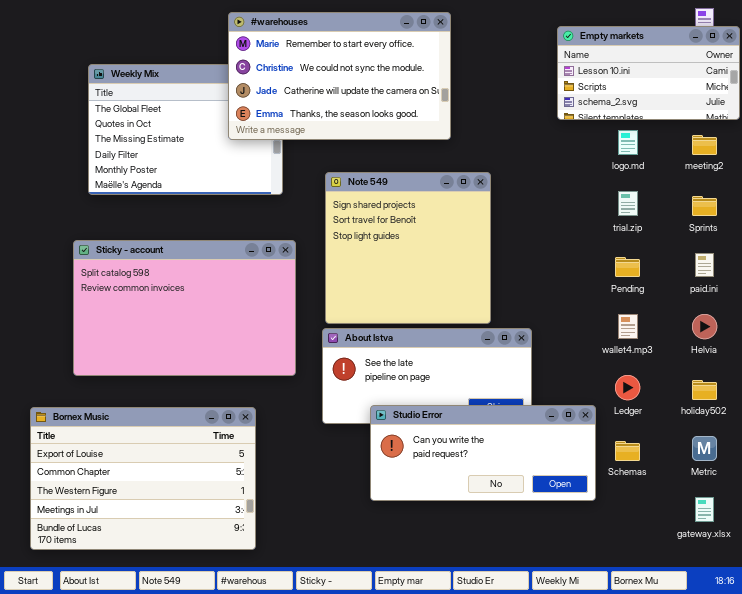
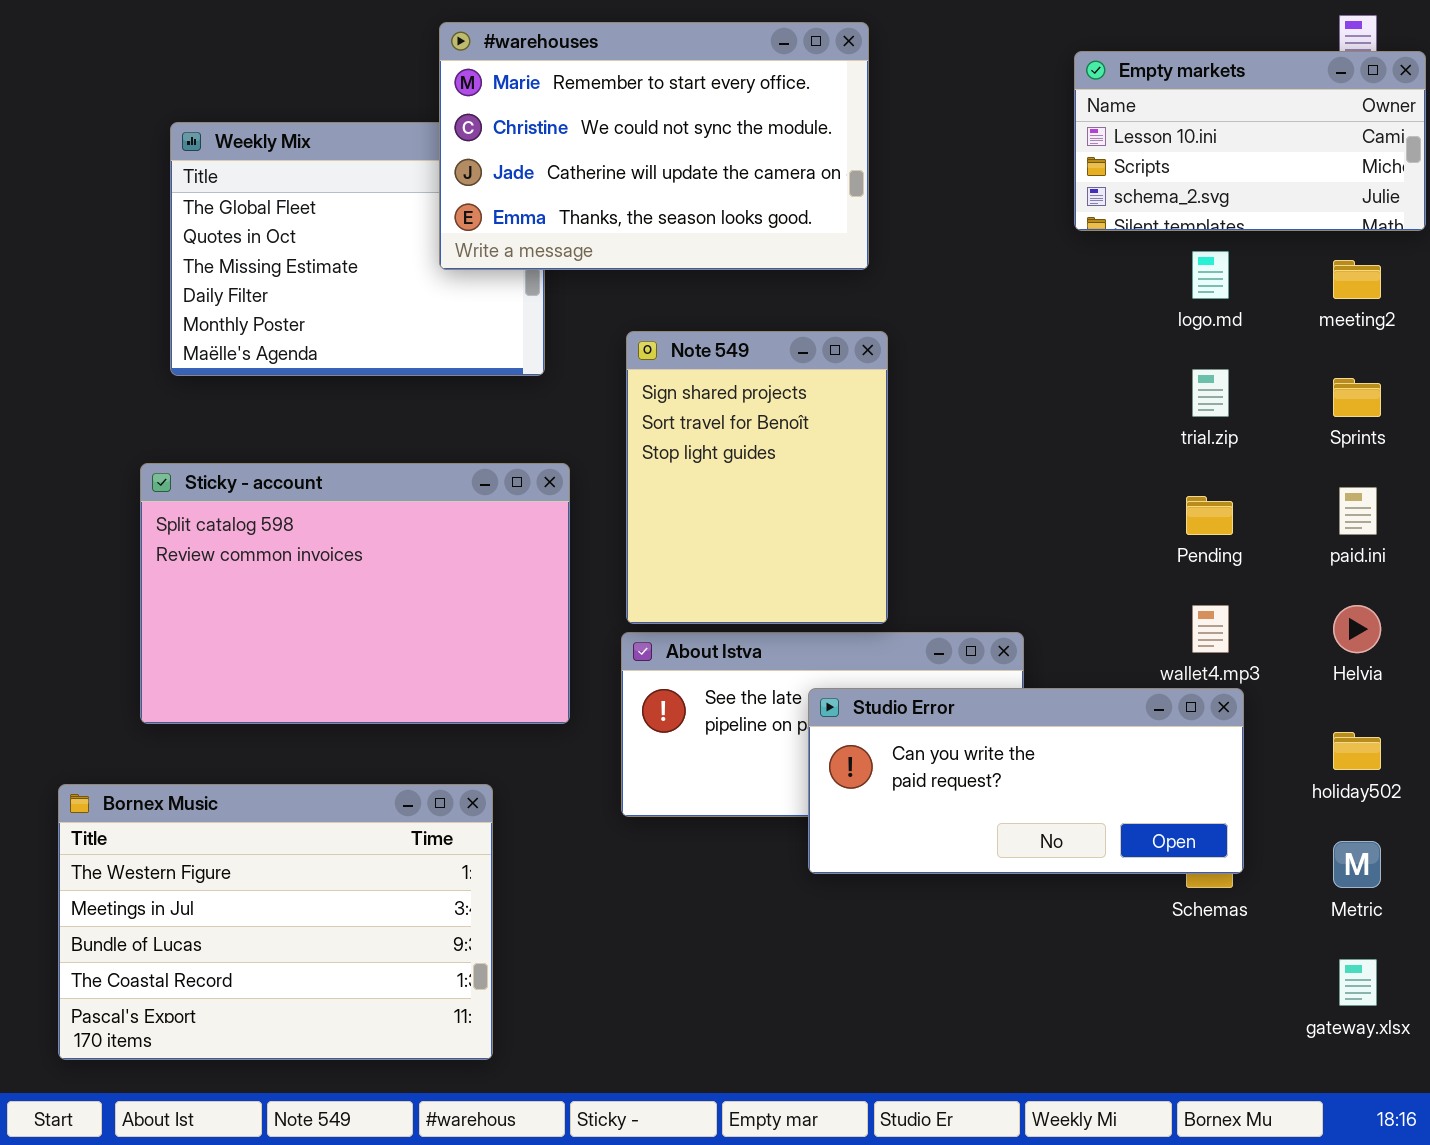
Note 549: [325,172,491,324] -> [626,331,888,624], resized
Studio Error: [370,405,596,501] -> [808,688,1244,874], moved
Bornex Music: [30,407,256,550] -> [58,784,493,1060], scrolled down 2 rows

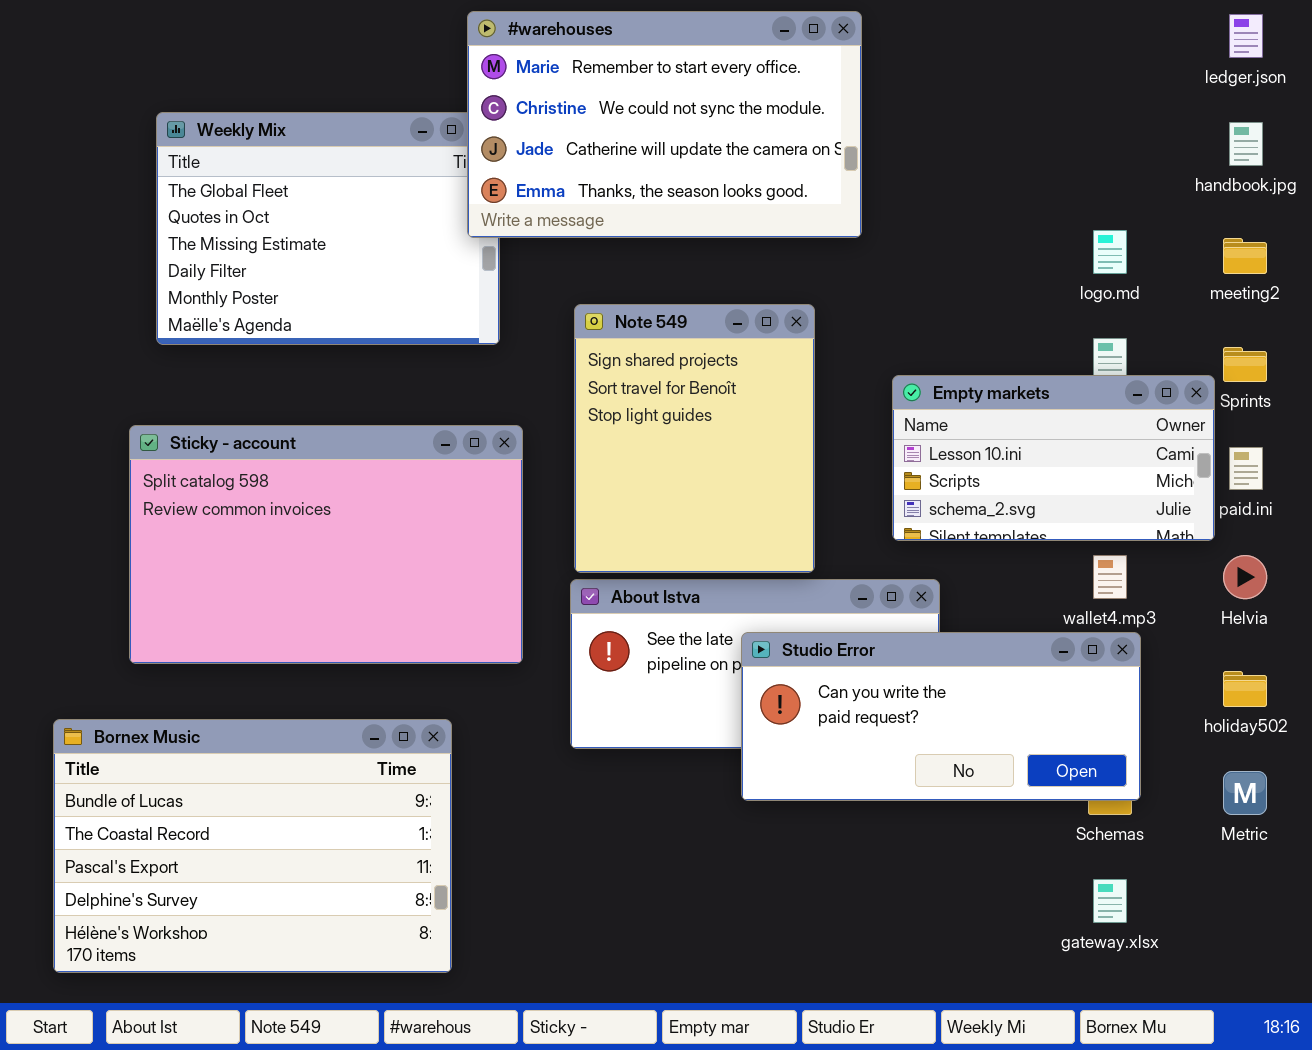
#warehouses: [439,22,869,270] -> [467,11,862,238], moved
Empty markets: [1074,51,1426,231] -> [892,375,1215,541], moved
Bornex Music: [58,784,493,1060] -> [53,719,452,973], scrolled down 2 rows
gateway.xlsx: [1339,959,1377,1006] -> [1093,879,1127,923], moved

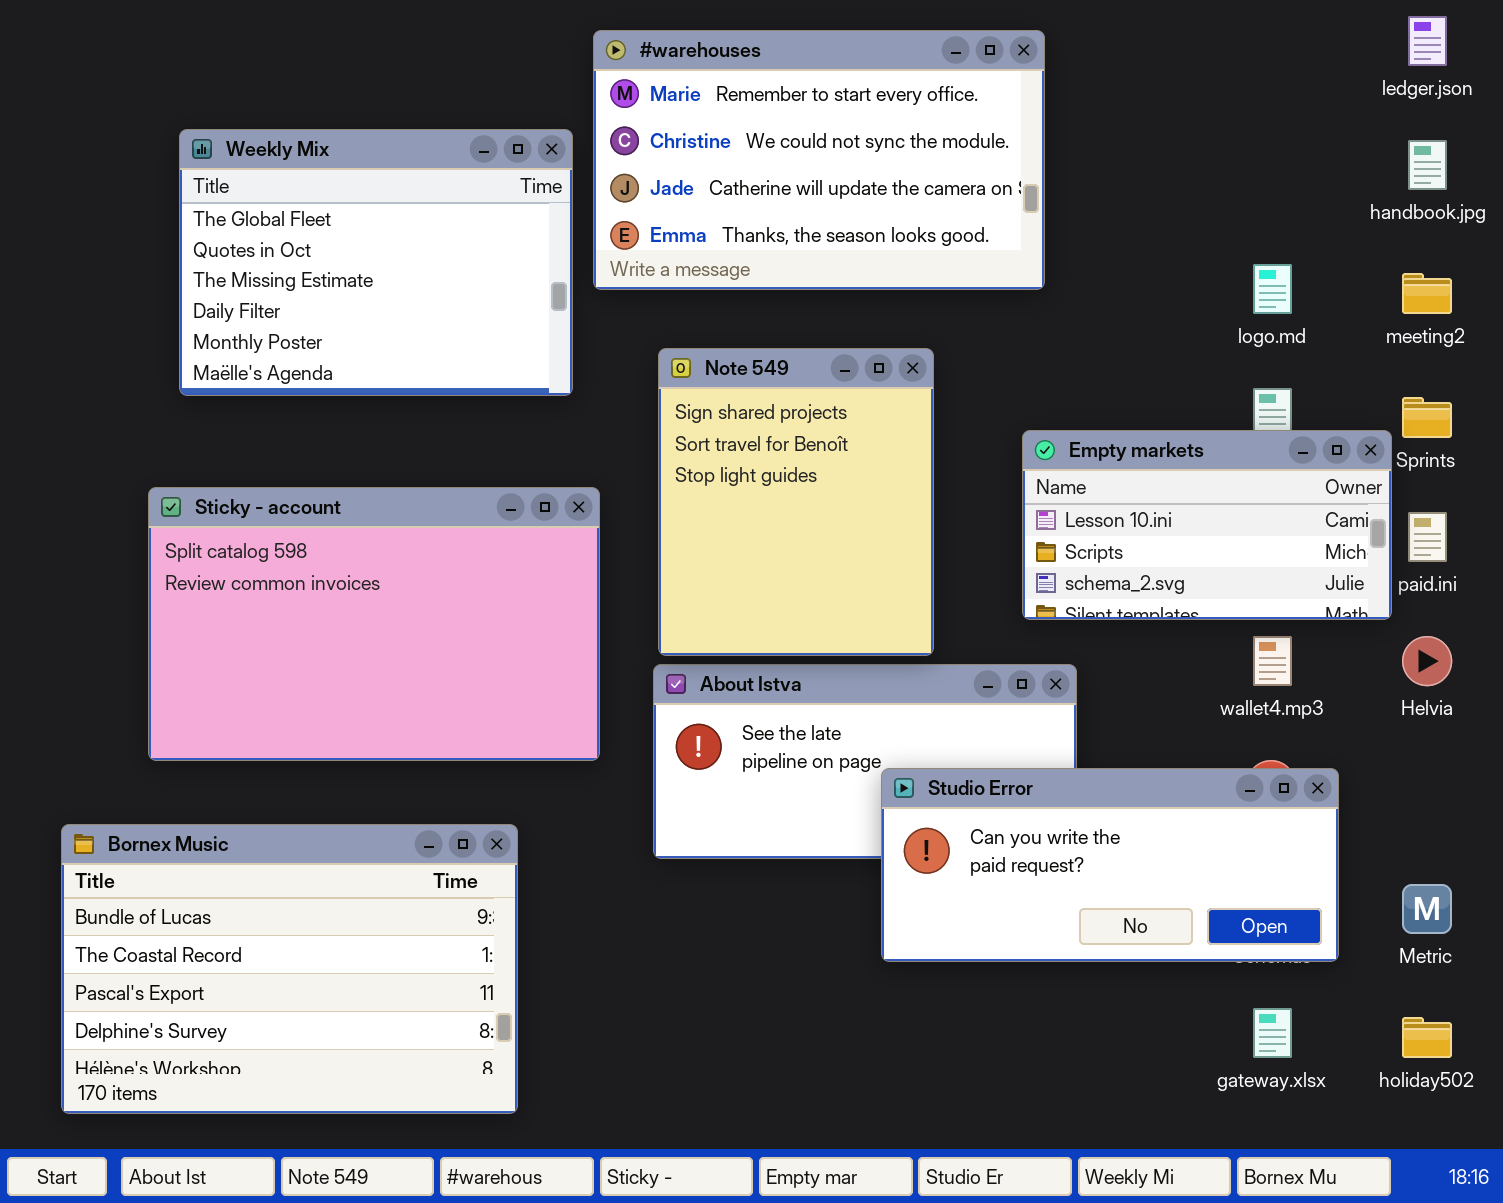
#warehouses: [467,11,862,238] -> [593,30,1045,290], moved
Studio Error: [741,632,1141,801] -> [881,768,1339,962], moved
holiday502: [1223,671,1267,707] -> [1402,1017,1452,1058], moved

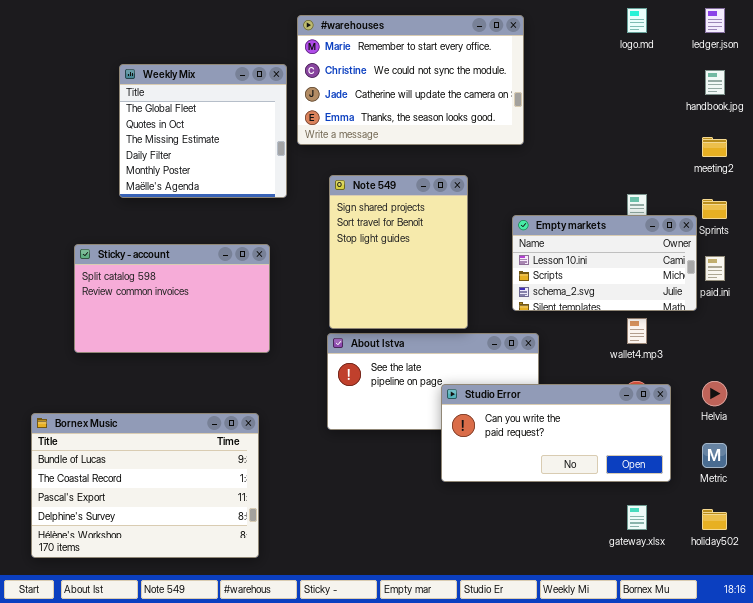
Weekly Mix: [179,129,573,396] -> [119,64,287,198], resized
logo.md: [1253,264,1292,314] -> [627,8,647,33], moved
Sticky - account: [148,487,600,761] -> [74,244,270,353], resized
Helvia: [1402,636,1452,686] -> [702,381,727,406], moved

